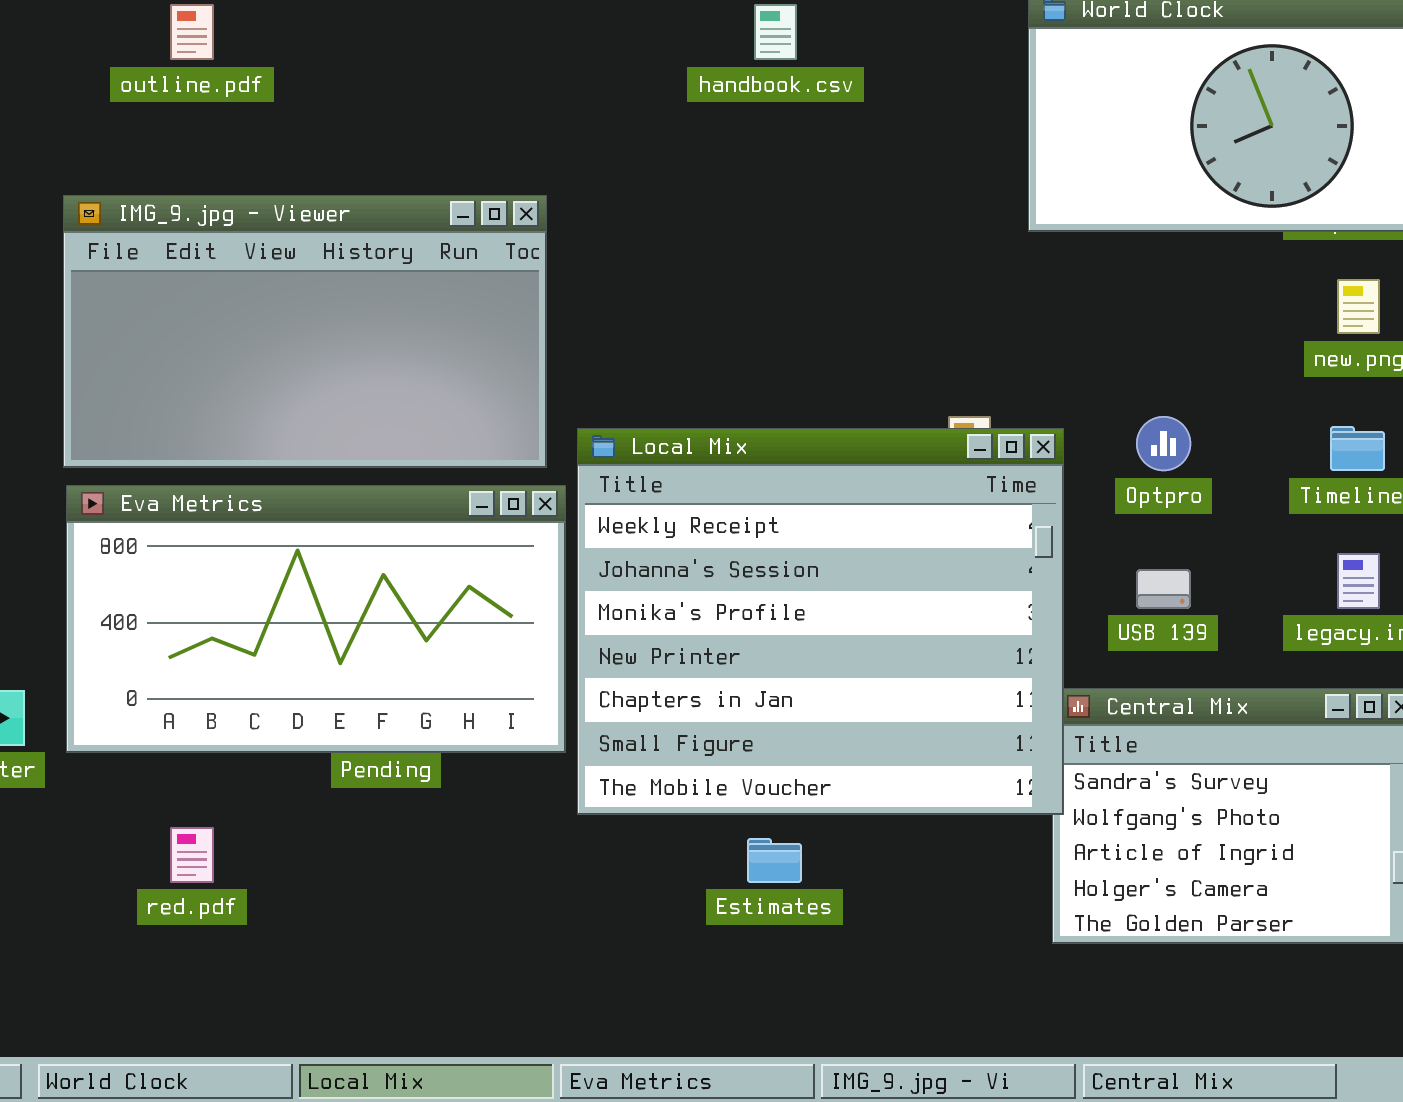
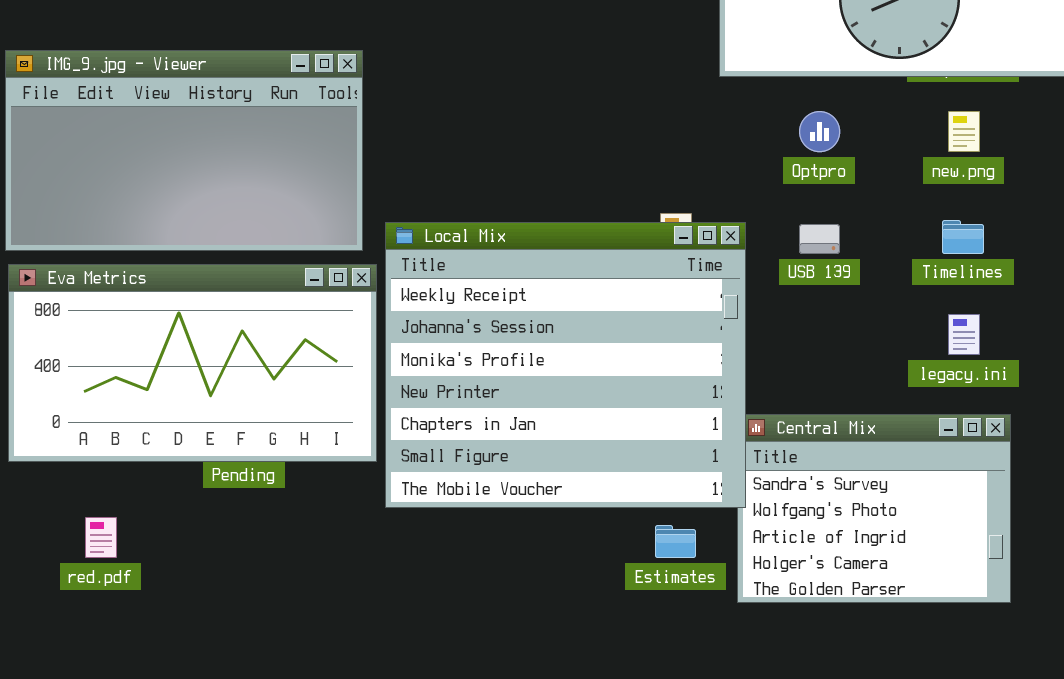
Optpro: [1136,416,1191,471] -> [799,111,840,152], moved
USB 139: [1136,569,1191,609] -> [799,224,840,254], moved
Estimates: [747,838,802,883] -> [655,525,696,558], moved

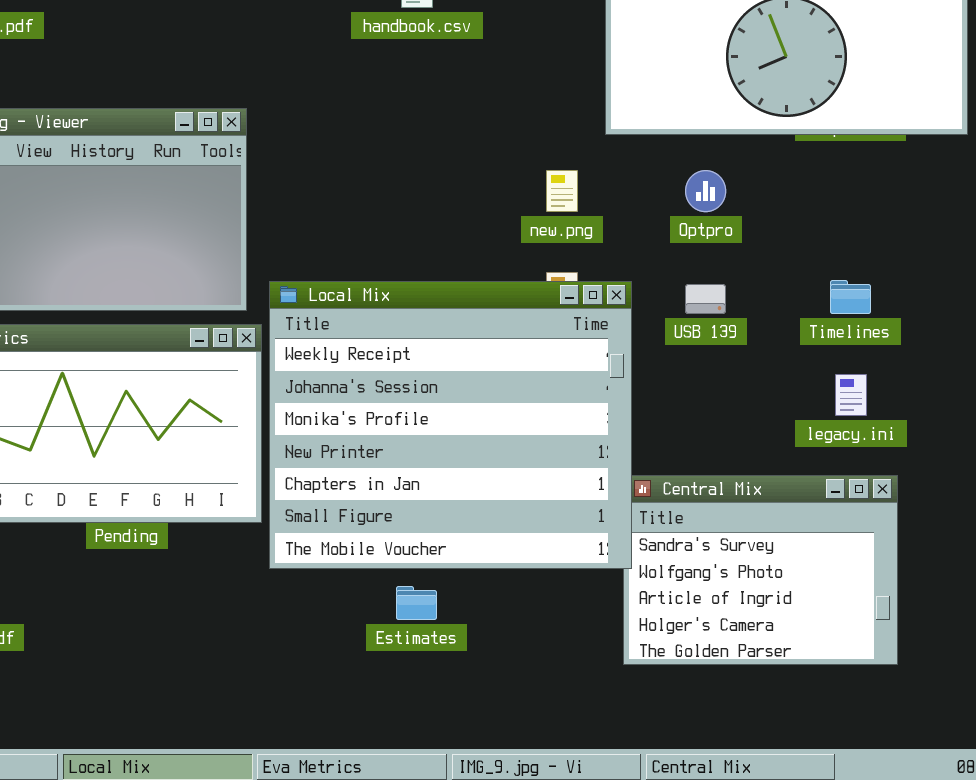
new.png: [948,111,980,152] -> [546,170,578,212], moved
Estimates: [655,525,696,558] -> [396,586,437,620], moved

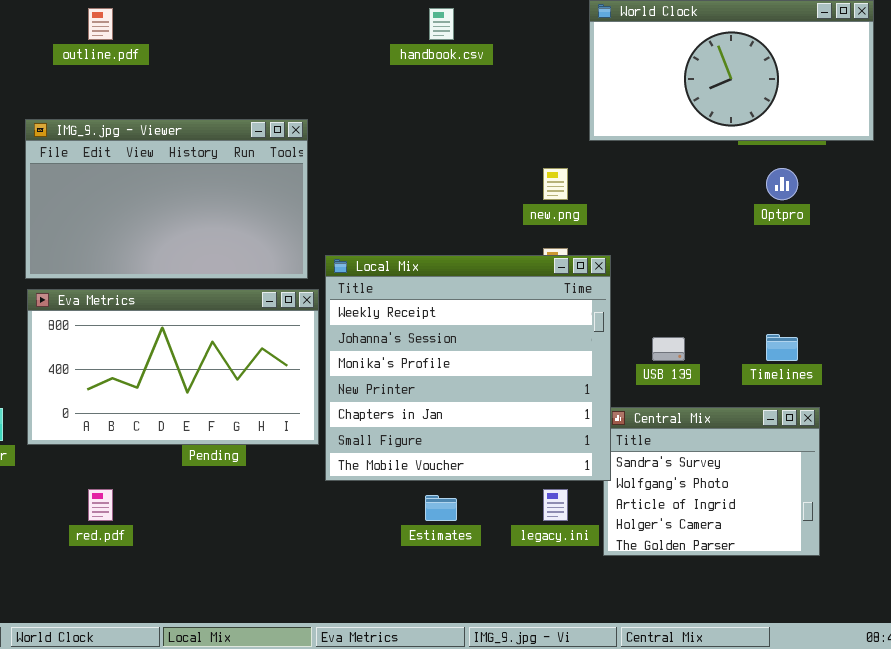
Optpro: [685,170,726,212] -> [766,168,798,200], moved
Timelines: [830,280,871,314] -> [766,334,798,361], moved
USB 139: [685,284,726,314] -> [652,337,685,361], moved
legacy.ini: [835,374,867,416] -> [543,489,568,521], moved

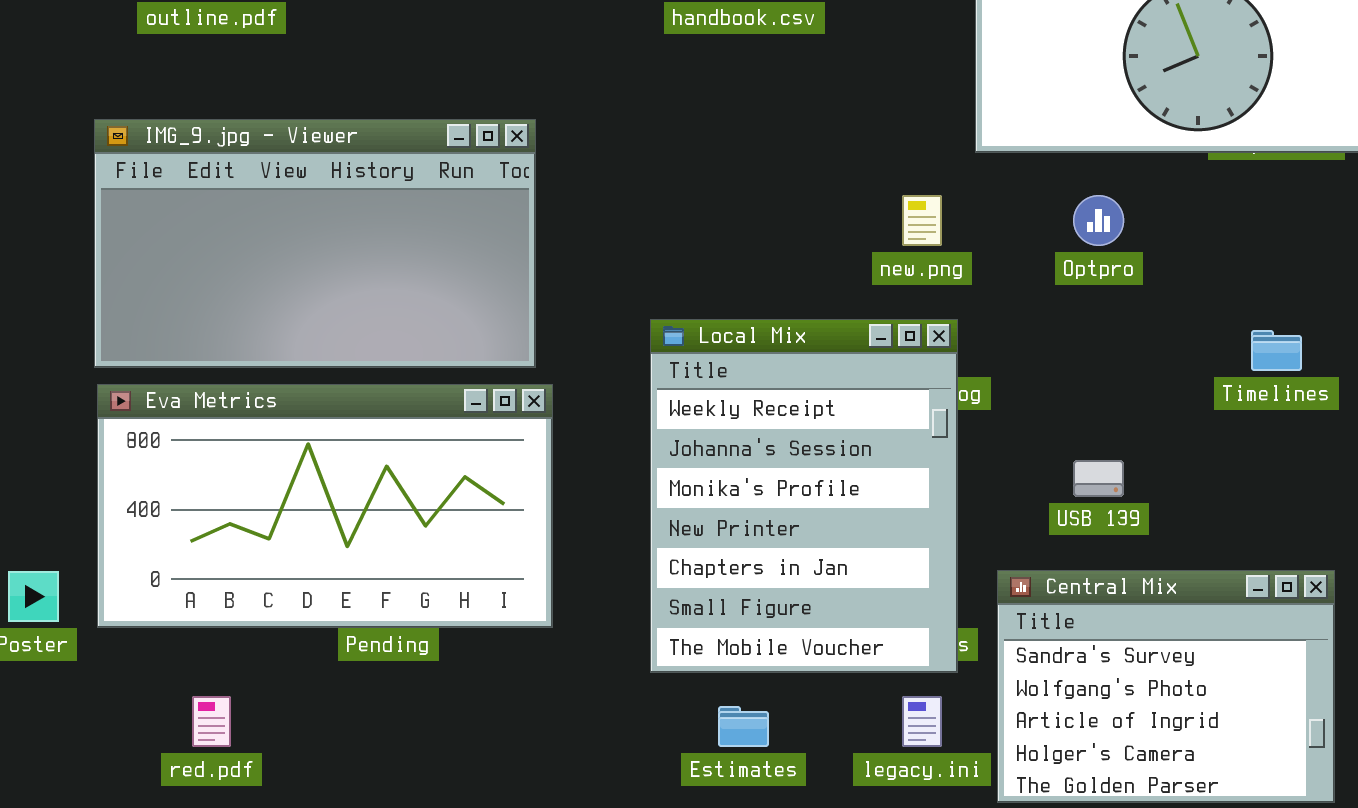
Optpro: [766,168,798,200] -> [1073,195,1124,246], moved
Local Mix: [325,255,611,481] -> [650,319,958,673], moved, resized
Timelines: [766,334,798,361] -> [1251,330,1302,371], moved

